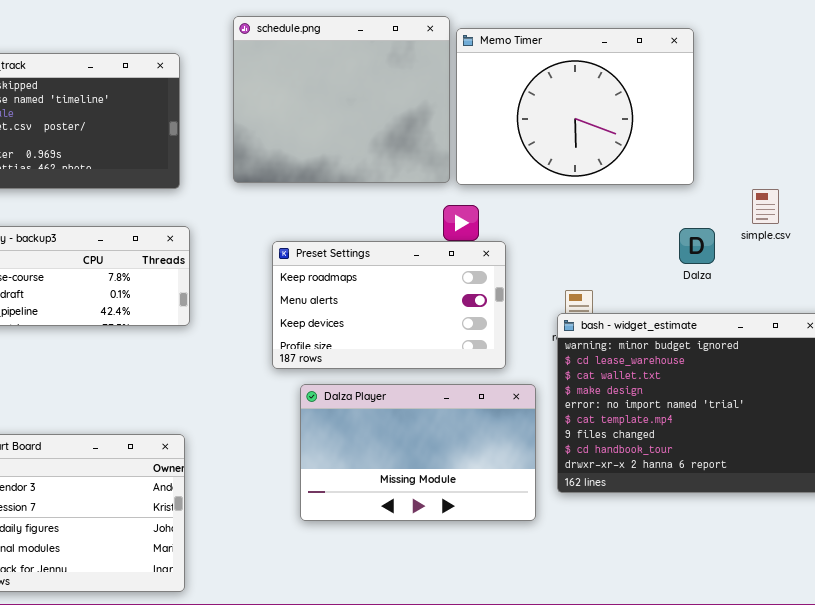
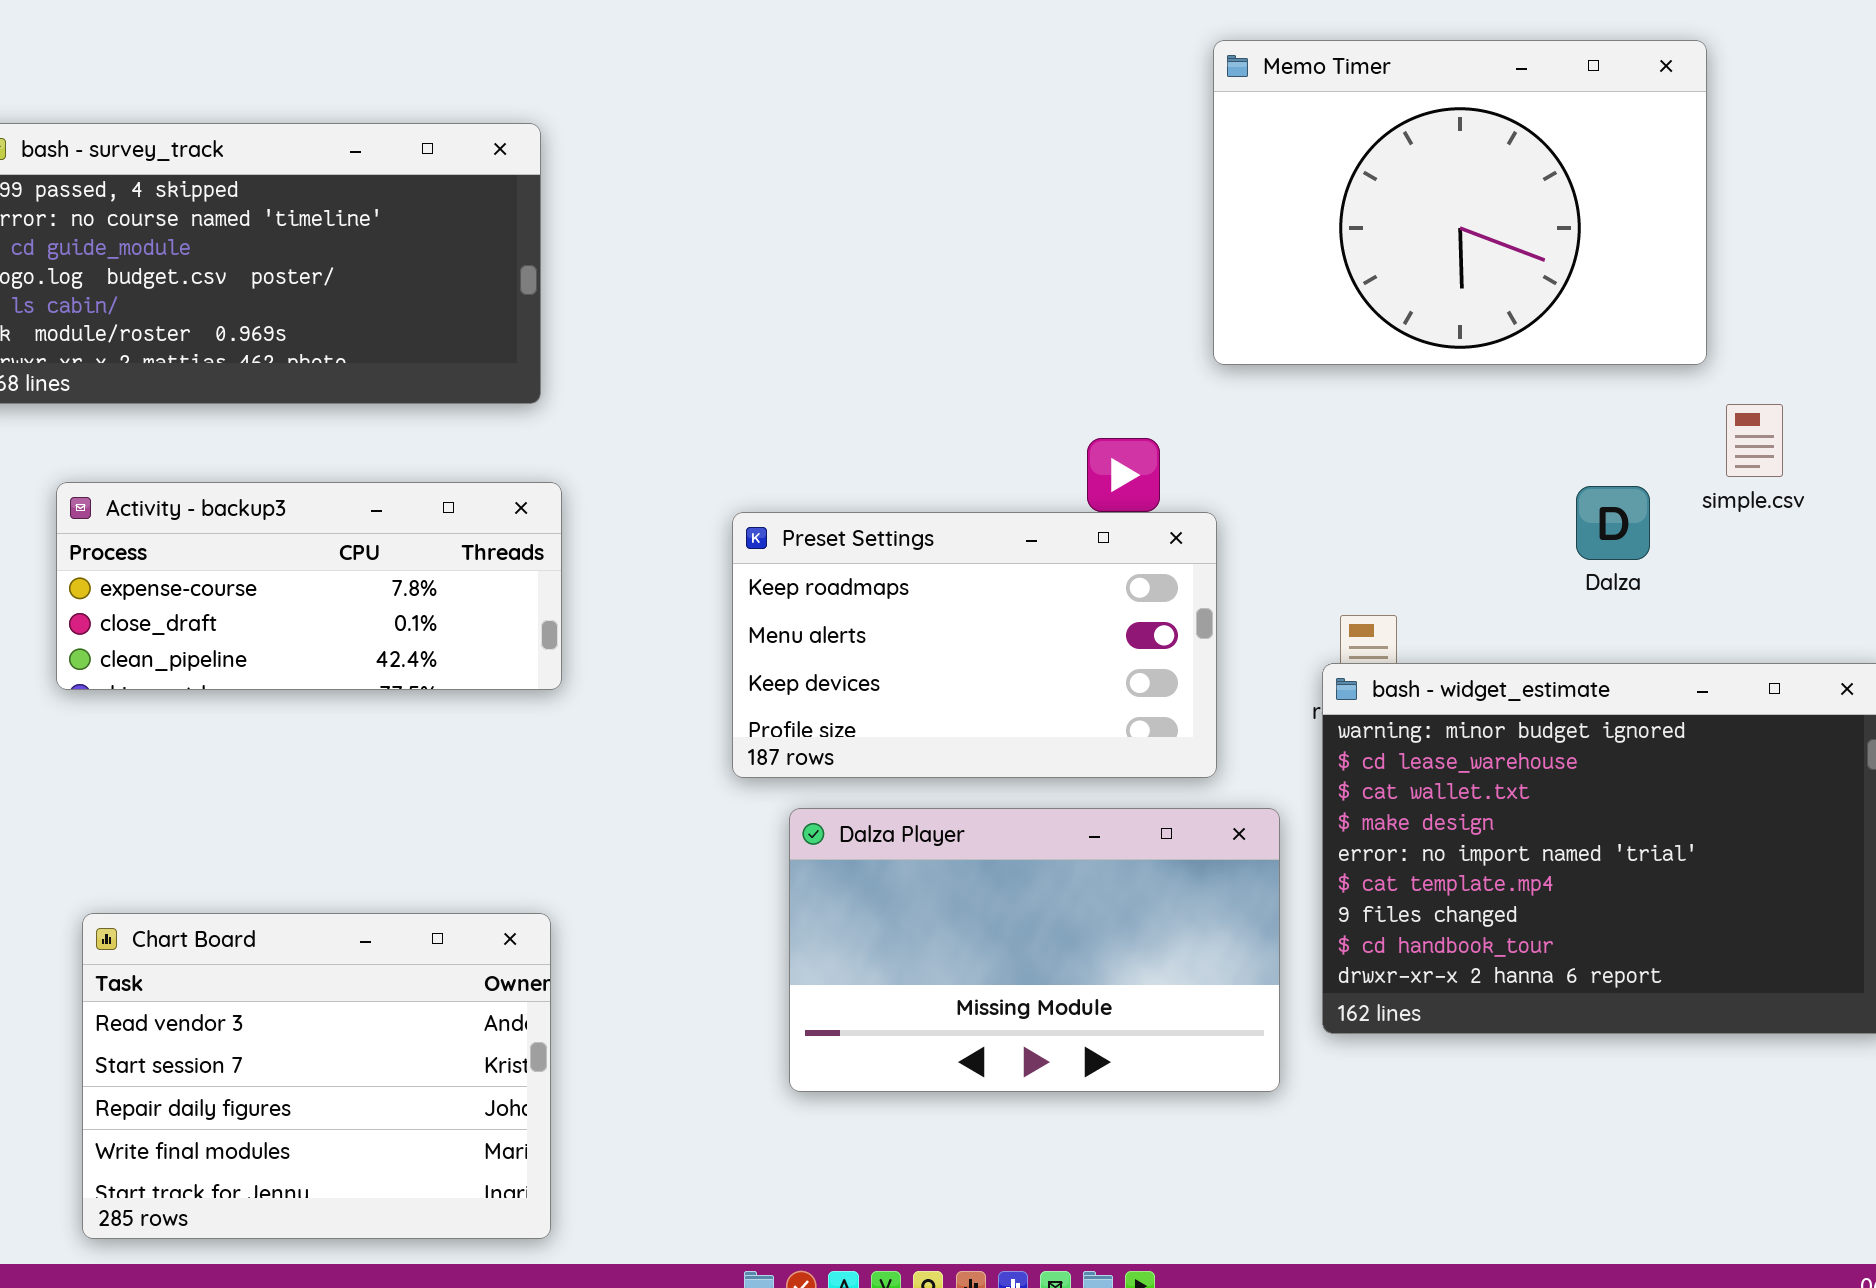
schedule.png: [233,16,450,183] -> none, closed
Memo Timer: [456,28,694,185] -> [1213,40,1707,365], moved

